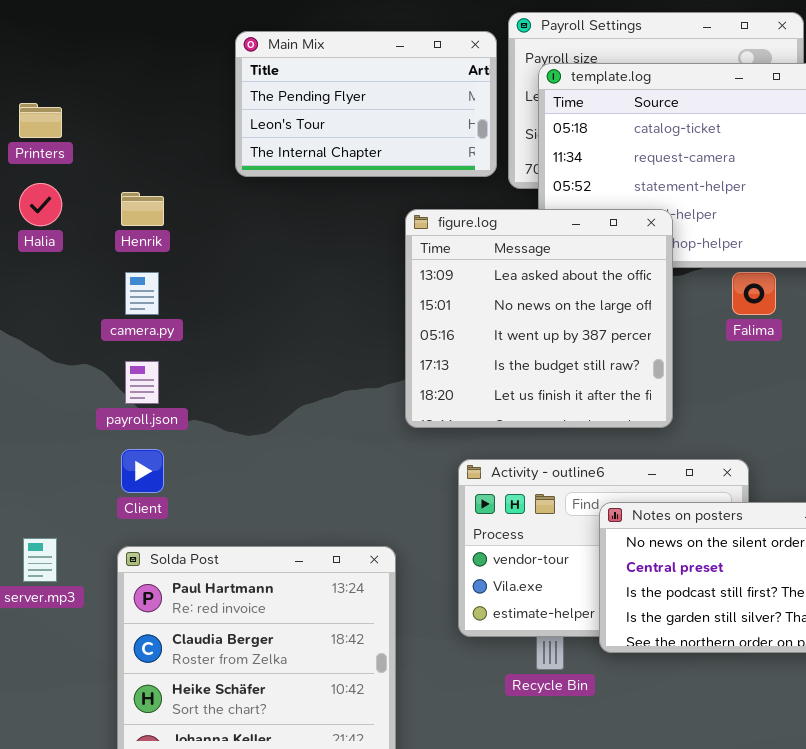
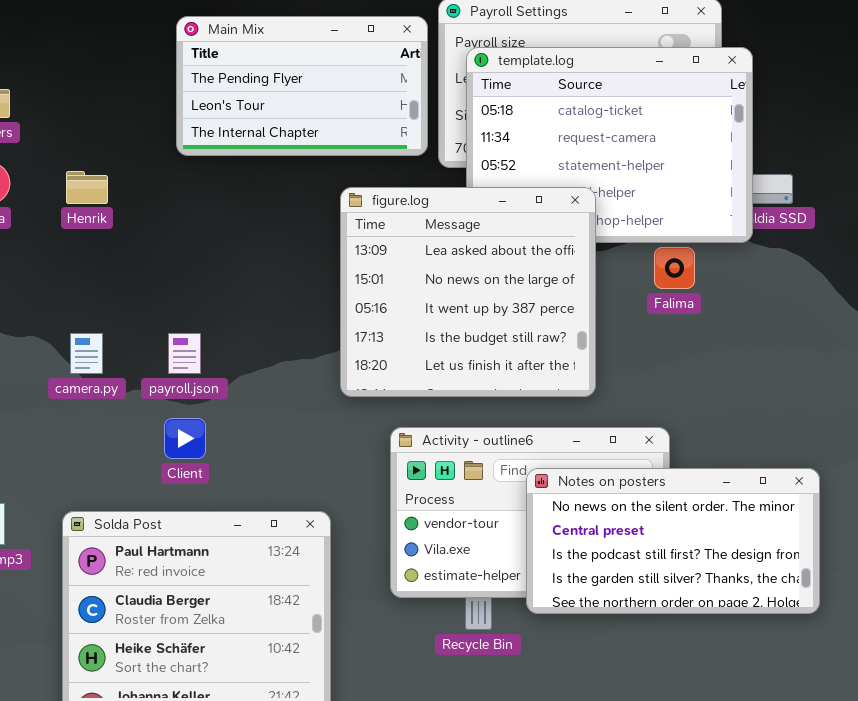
camera.py: [125,272,159,315] -> [70,333,103,374], moved
payroll.json: [125,361,159,404] -> [168,333,201,374], moved
Client: [121,449,164,493] -> [164,418,206,459], moved

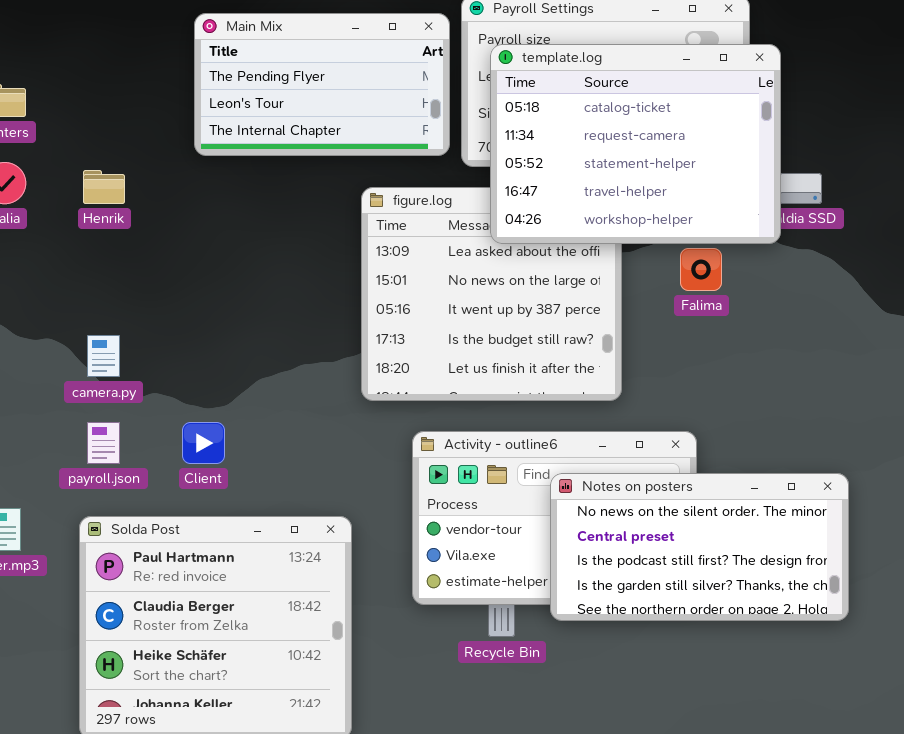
template.log: [466,47,753,243] -> [490,44,781,244], raised
payroll.json: [168,333,201,374] -> [87,422,120,464], moved

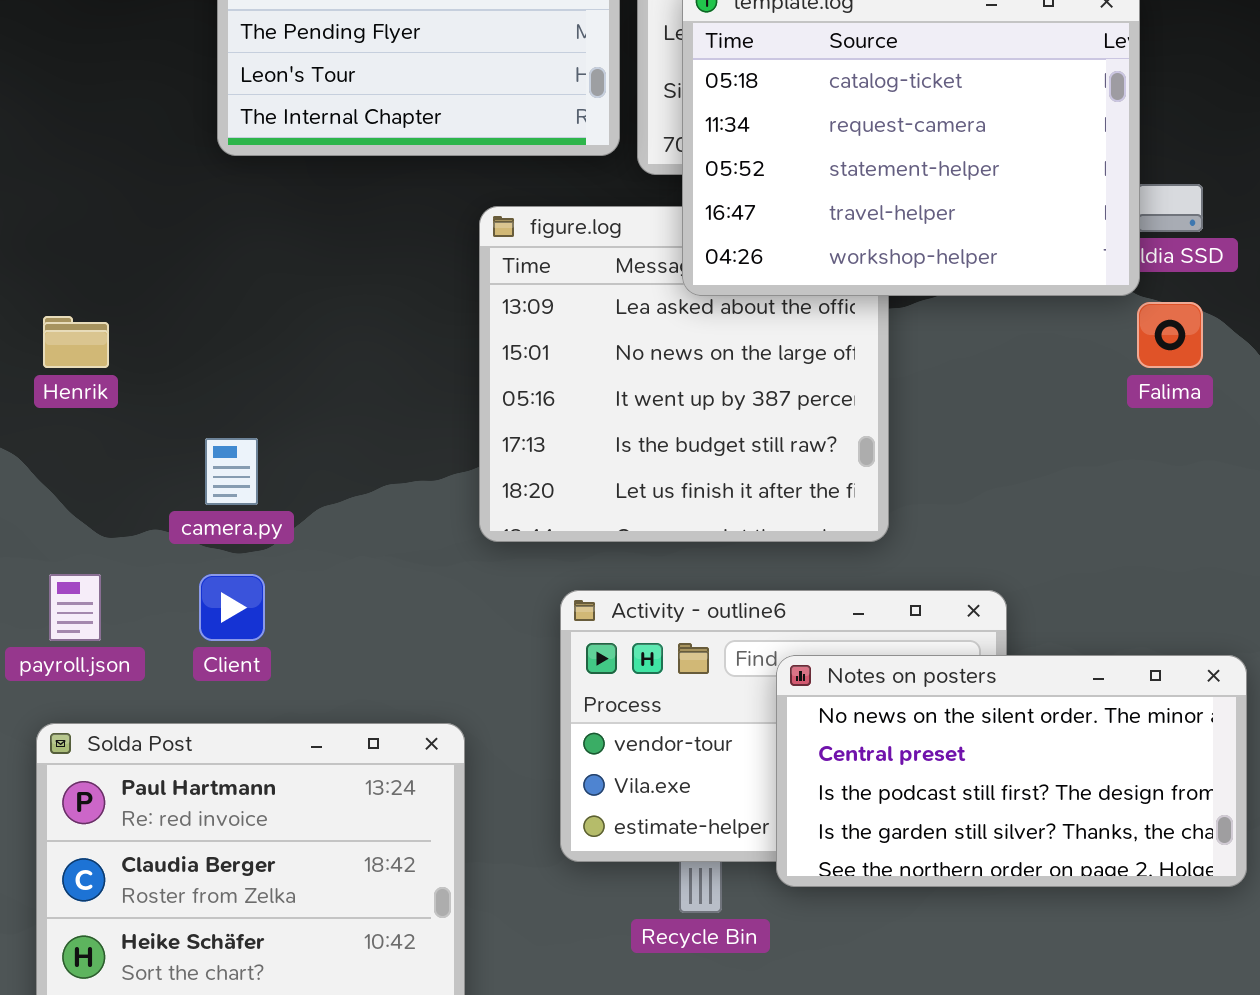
Henrik: [83,170,125,204] -> [43,316,109,368], moved
Falima: [680,248,722,291] -> [1137,302,1203,368], moved
camera.py: [87,335,120,377] -> [205,438,258,505], moved

